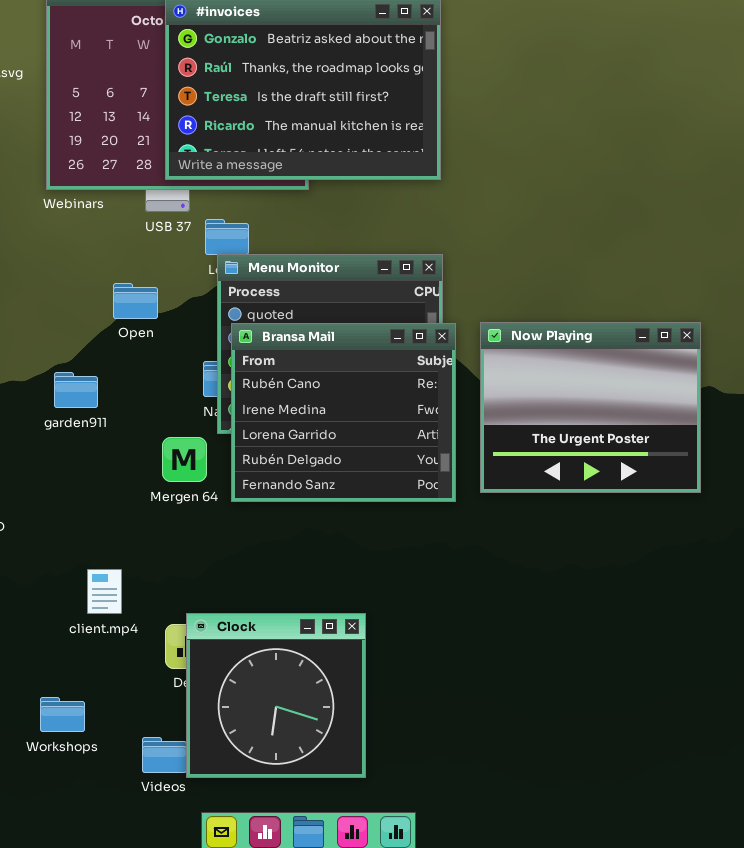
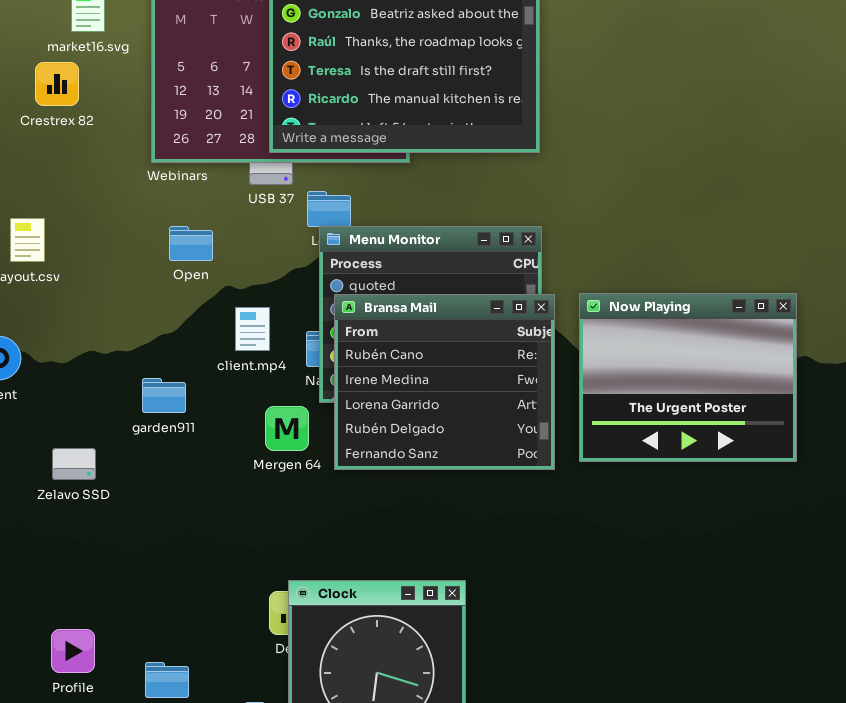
Open: [113,283,158,319] -> [169,226,213,261], moved
garden911: [54,372,98,408] -> [142,378,186,413], moved
client.mp4: [87,569,122,614] -> [235,307,270,351], moved

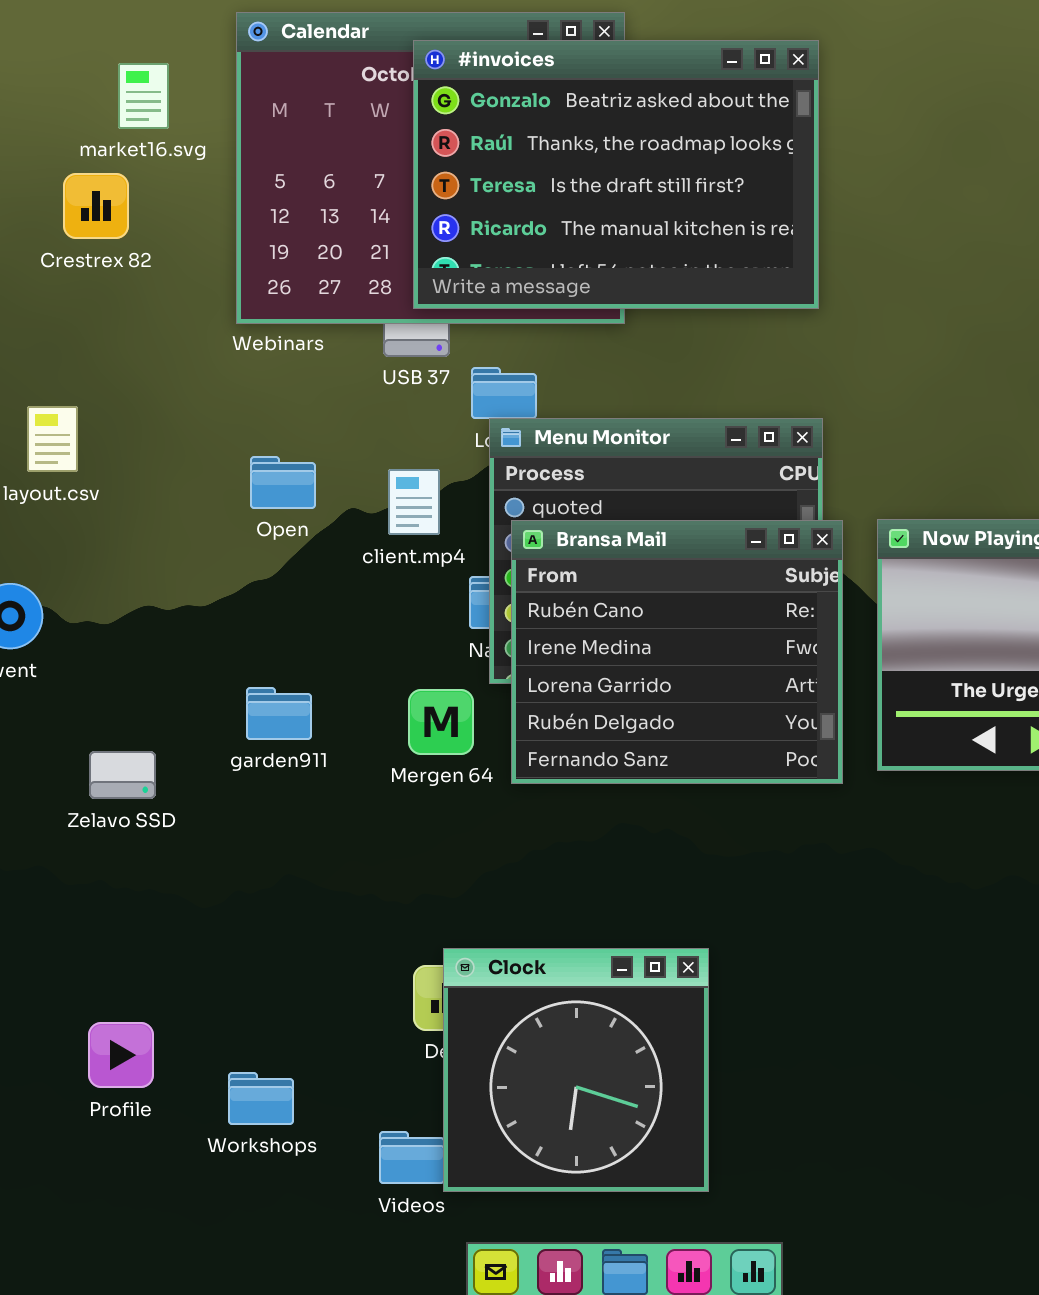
Open: [169,226,213,261] -> [250,456,316,509], moved
client.mp4: [235,307,270,351] -> [388,469,440,535], moved
garden911: [142,378,186,413] -> [246,687,312,740], moved

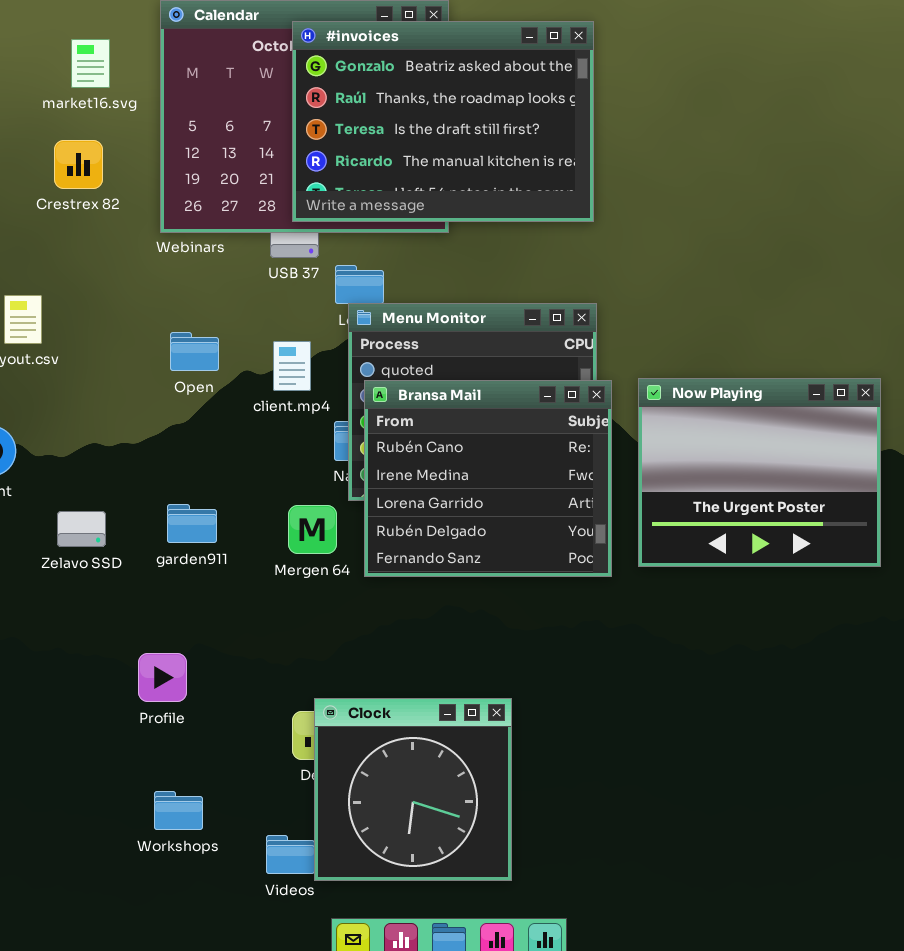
Crestrex 82: [63,173,129,239] -> [54,140,103,189], moved
Zelavo SSD: [89,751,156,799] -> [57,511,106,547], moved
Profile: [88,1022,154,1088] -> [138,653,187,702], moved

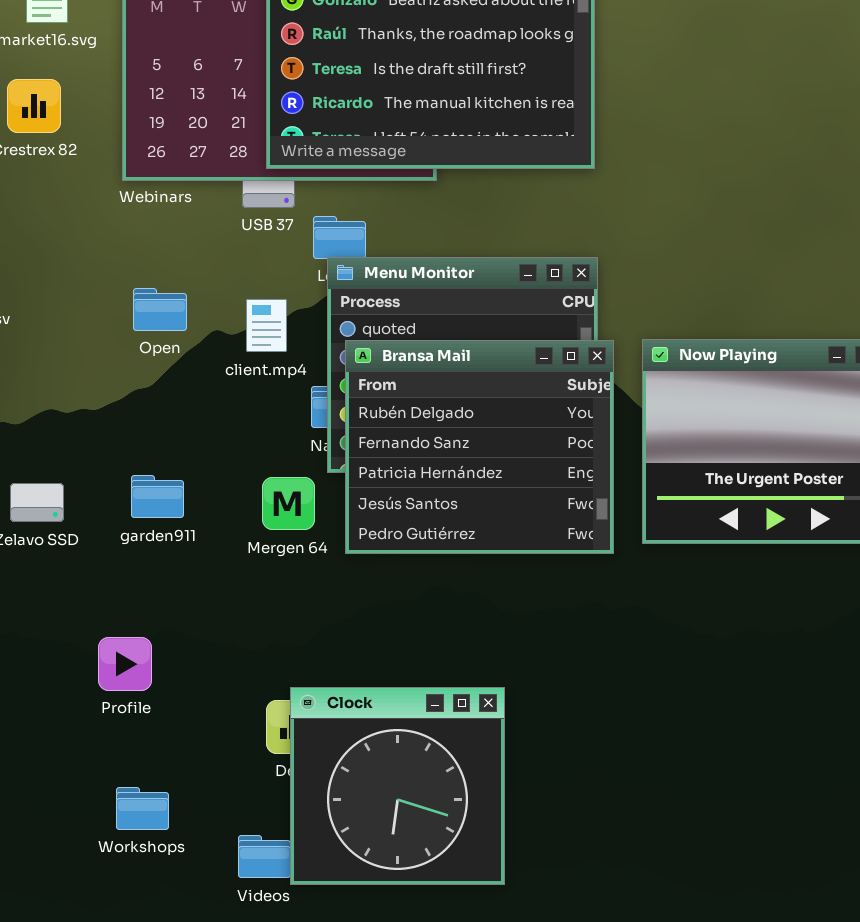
Bransa Mail: [364,380,612,577] -> [345,340,614,554], scrolled down 3 rows

